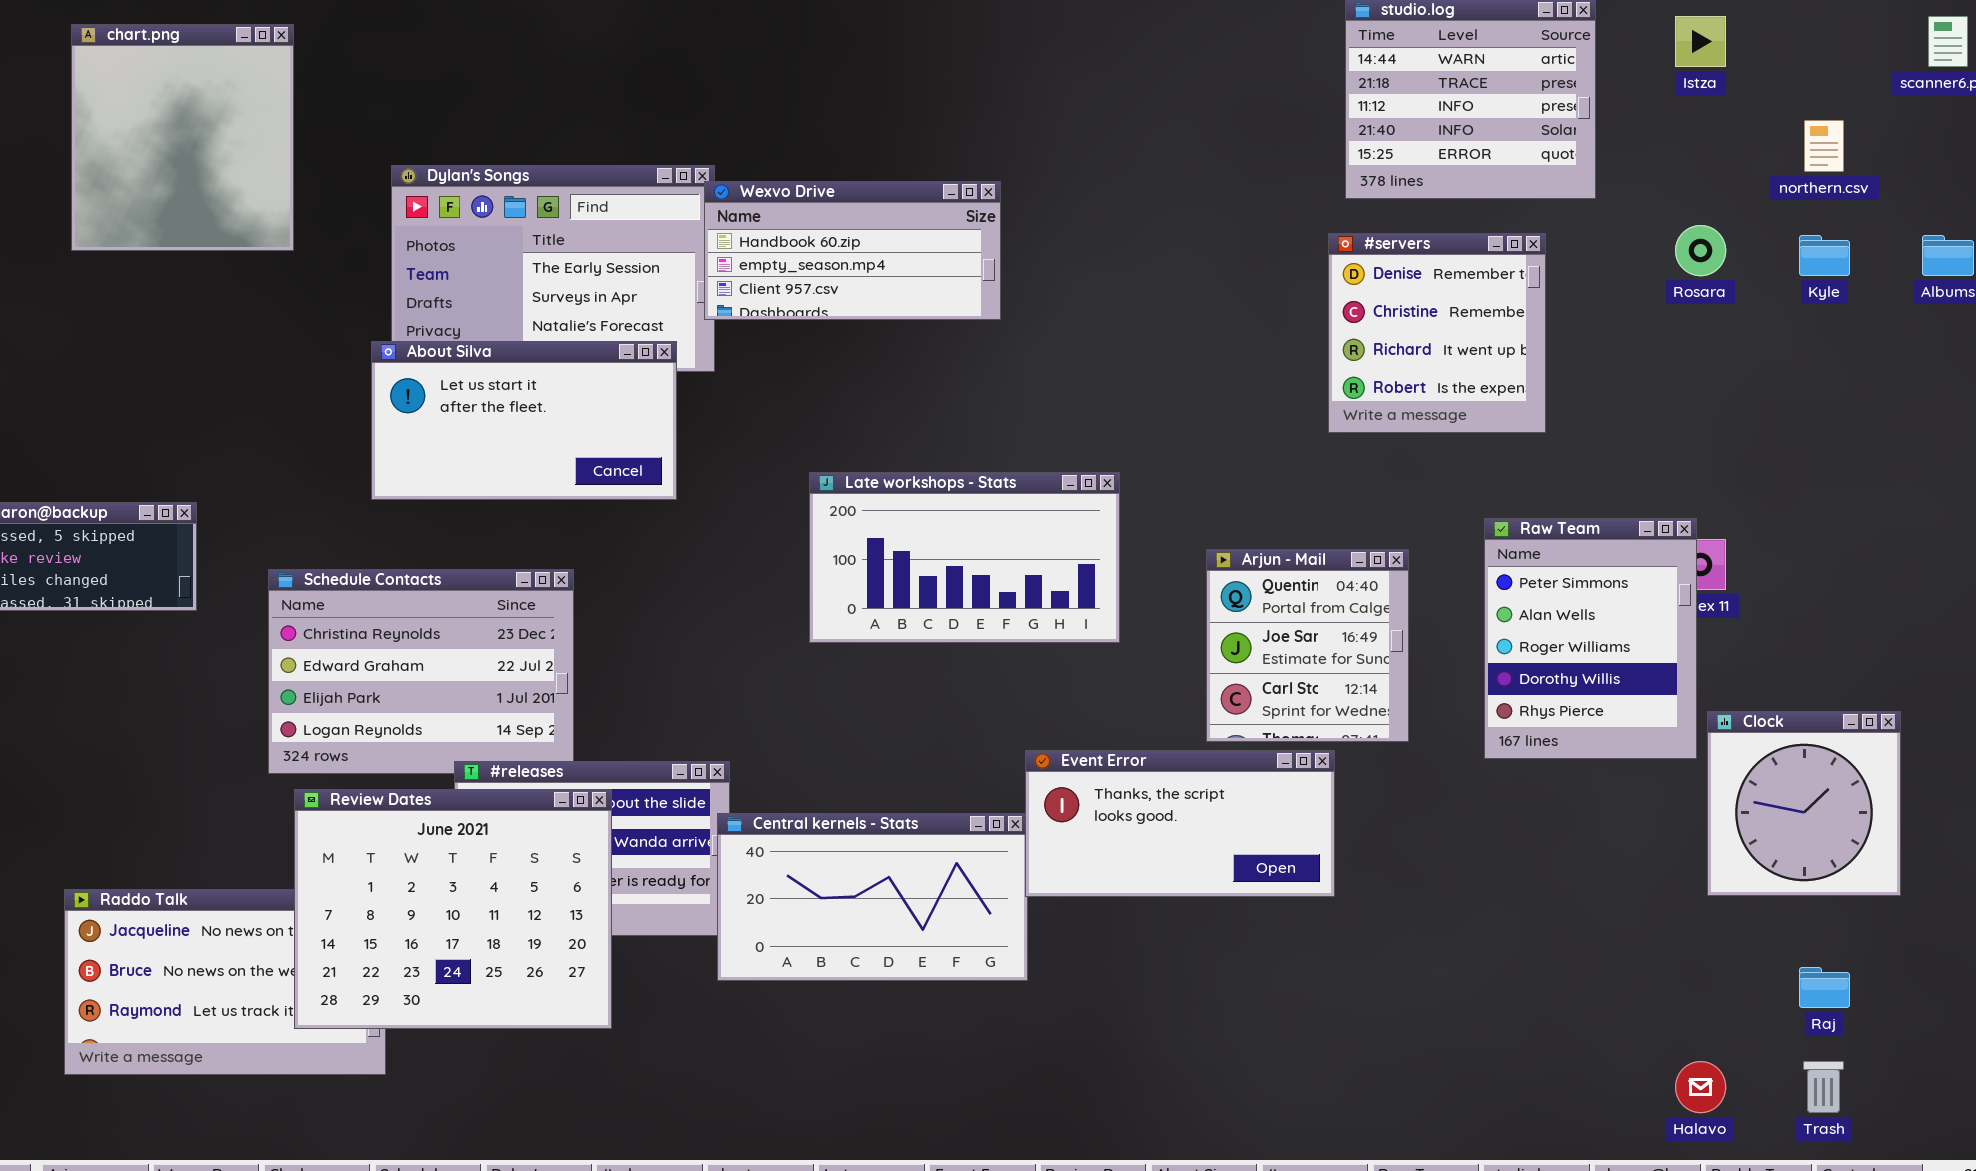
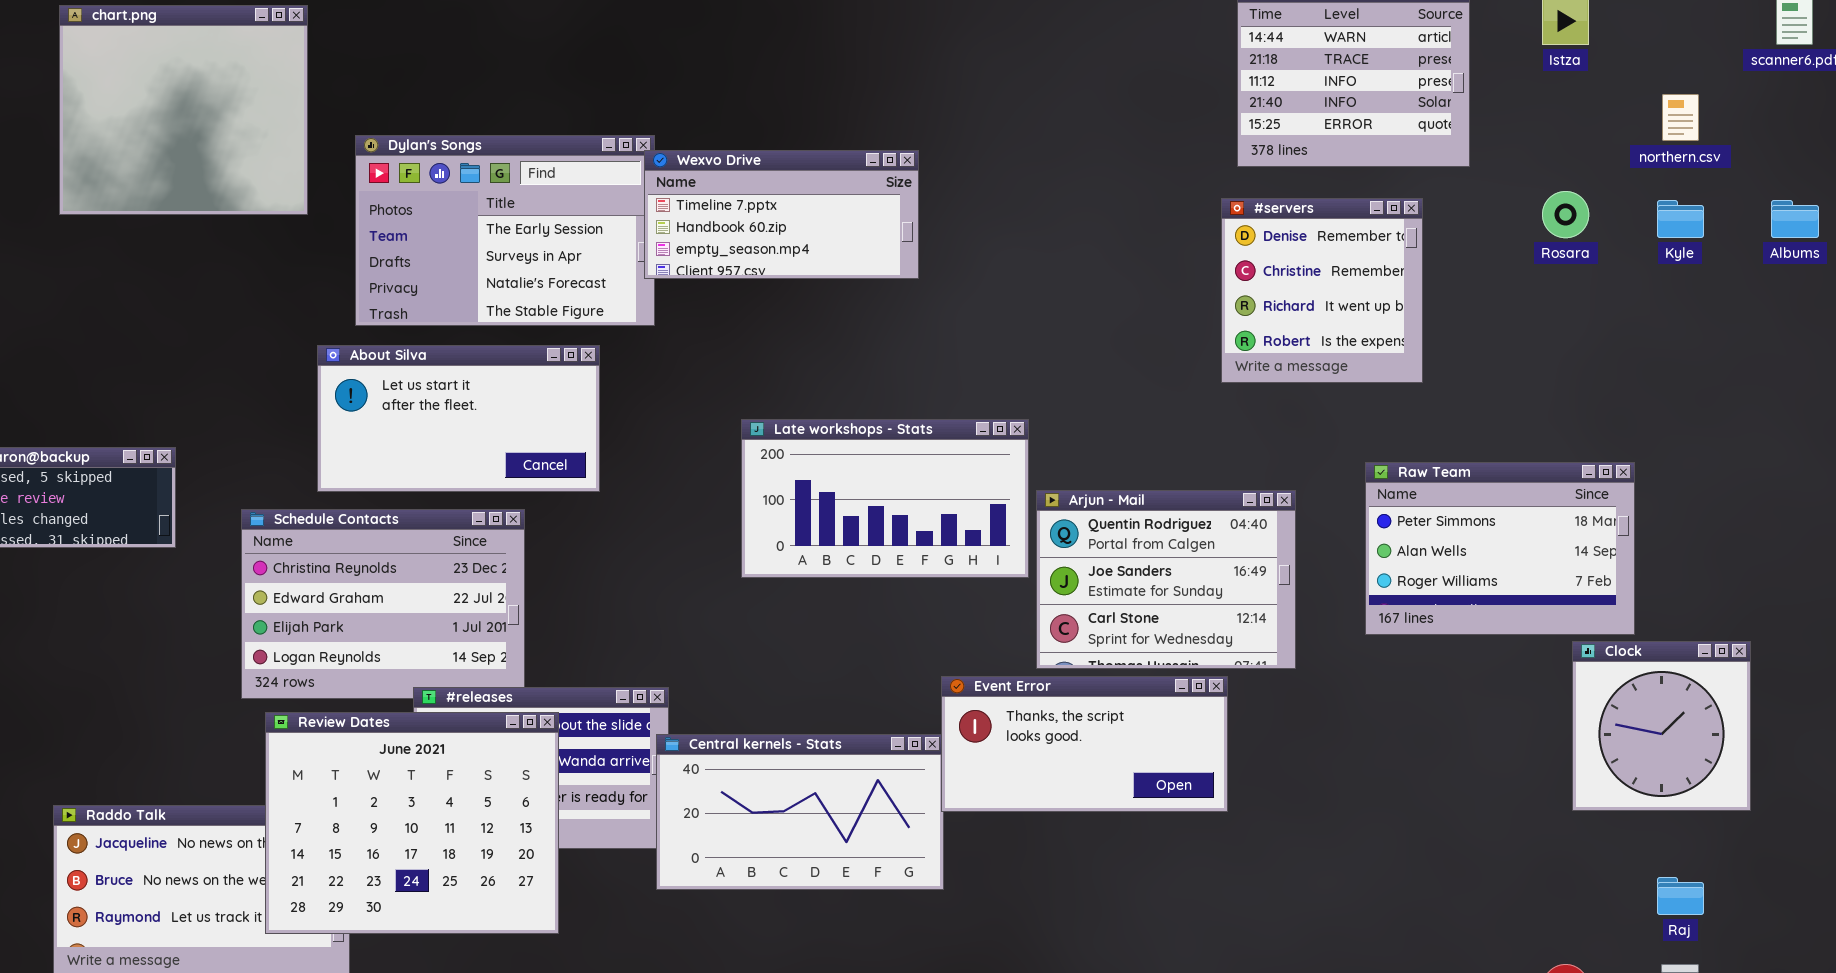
chart.png: [71,24,294,251] -> [59,5,308,215], resized
Wexvo Drive: [704,181,1001,320] -> [644,150,919,279], scrolled up 1 row
About Silva: [371,341,677,500] -> [317,345,600,492], moved
Raw Team: [1484,518,1697,759] -> [1365,462,1635,635], resized
Arjun - Mail: [1206,549,1409,742] -> [1036,490,1296,669], resized

